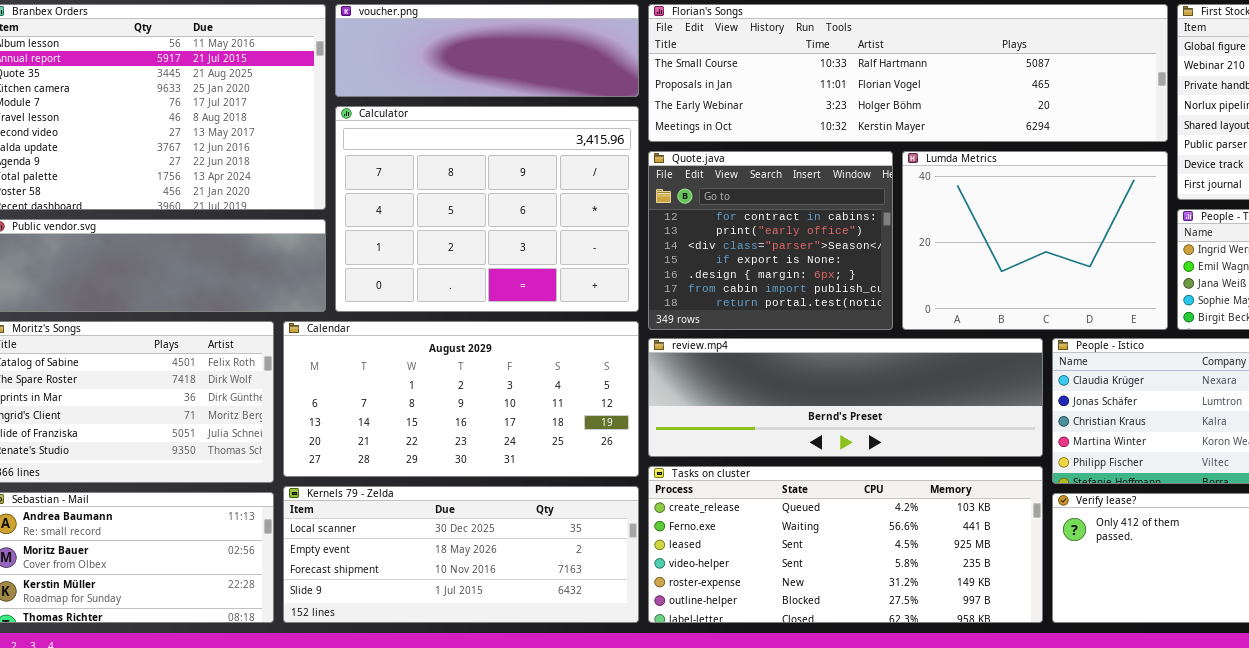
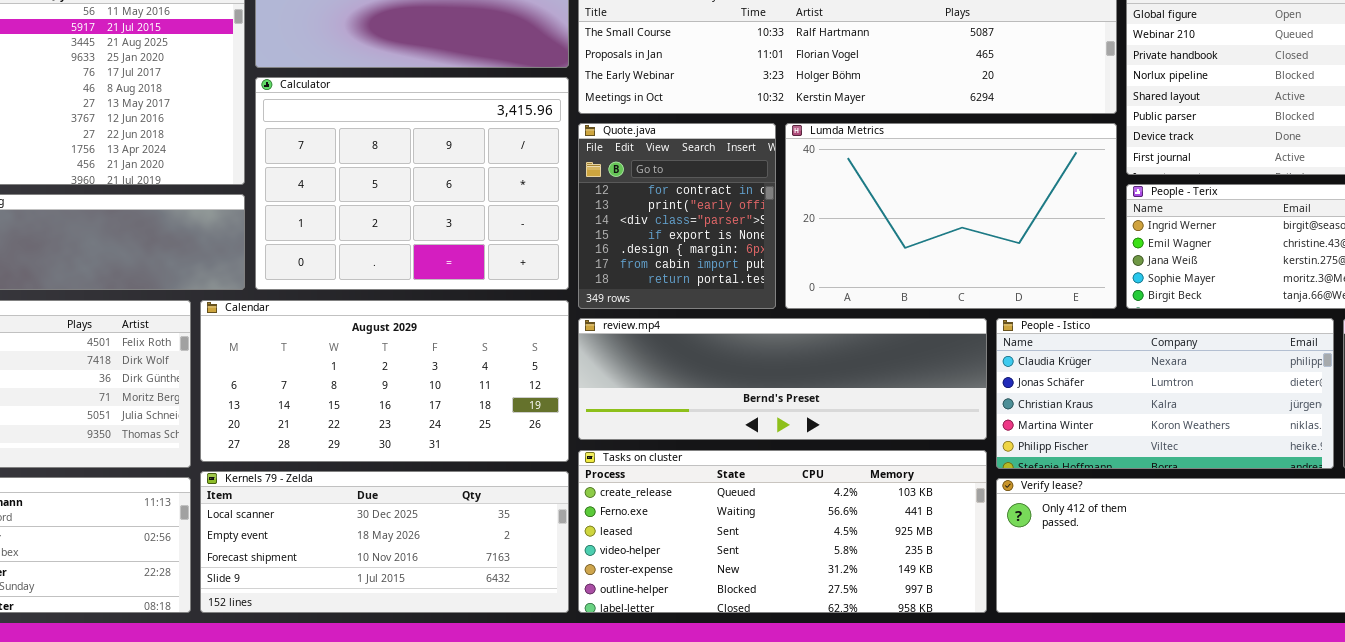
Quote.java: [648,151,893,330] -> [578,123,776,309], resized
Lumda Metrics: [902,151,1168,330] -> [785,123,1117,309], resized

